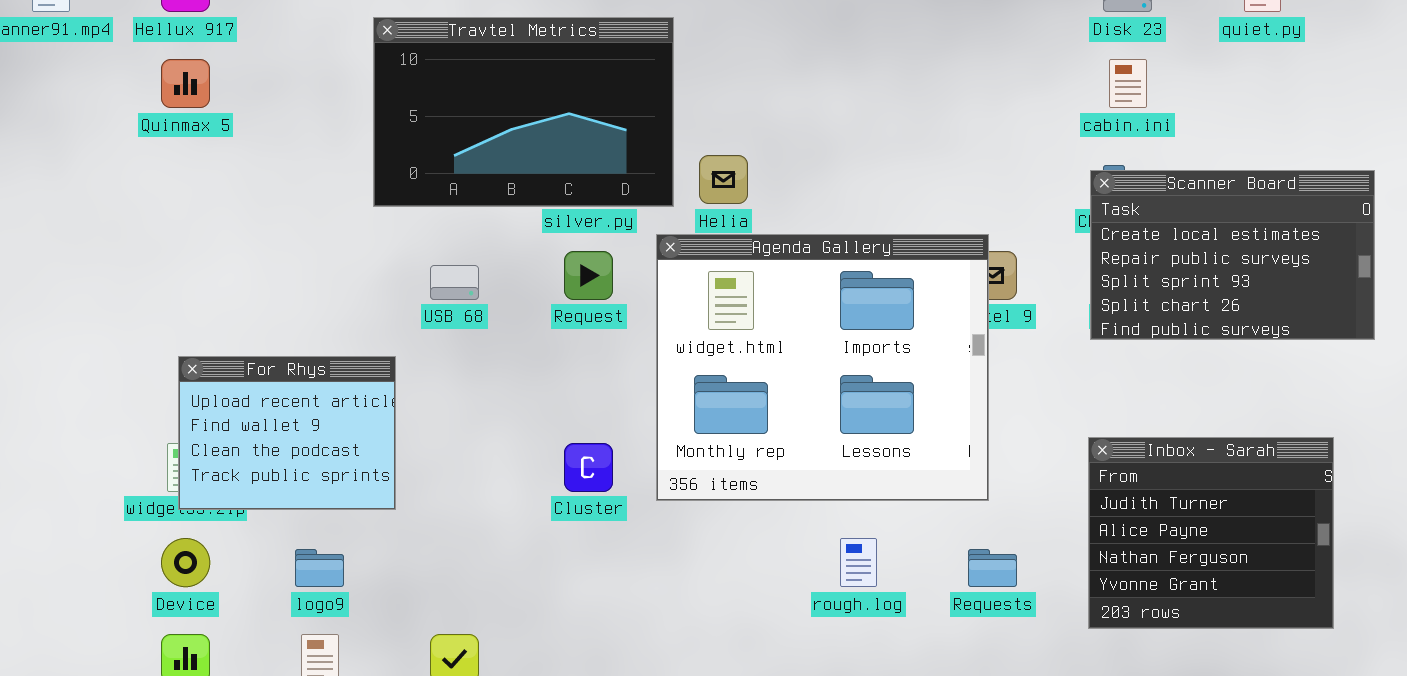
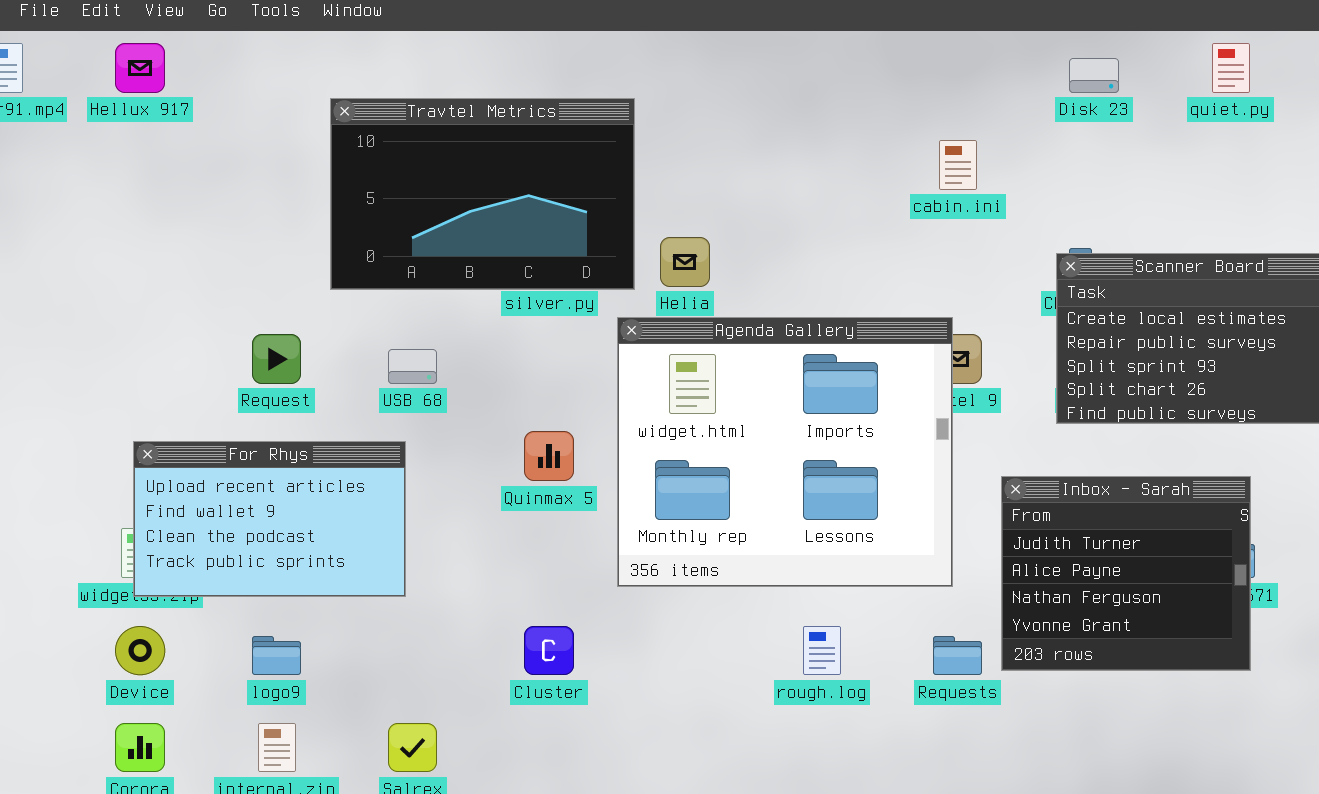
Quinmax 5: [161,59,210,108] -> [524,431,574,481], moved
cabin.ini: [1109,59,1147,108] -> [939,140,977,190], moved
Request: [564,251,613,300] -> [252,334,301,384], moved
For Rhys: [178,356,396,510] -> [133,441,406,597], resized
Inbox - Sarah: [1088,437,1334,629] -> [1001,476,1251,671], moved
Cluster: [564,443,613,492] -> [524,626,574,675], moved

